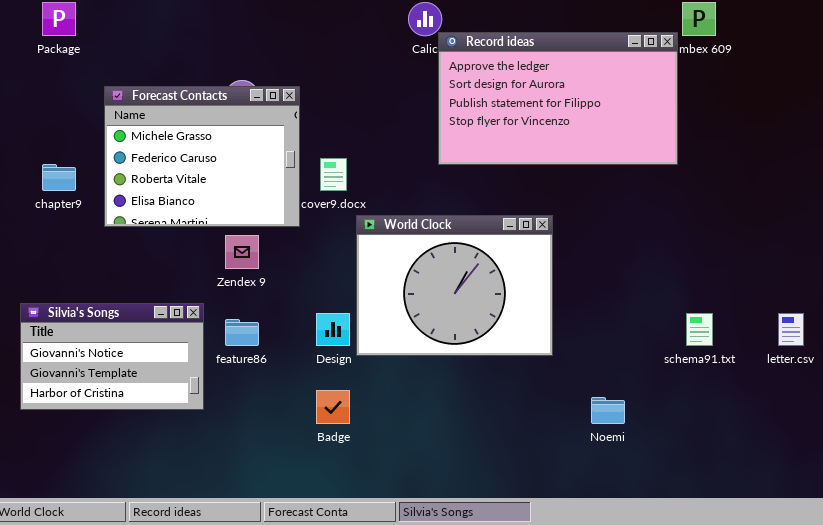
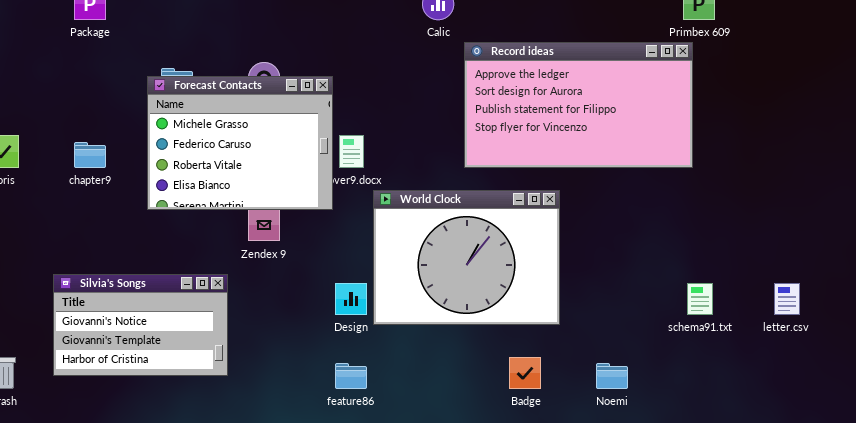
Record ideas: [438,32,678,165] -> [464,42,693,168], moved
Forecast Contacts: [104,86,300,227] -> [147,76,333,210], moved
feature86: [225,319,259,346] -> [335,363,367,389], moved
Badge: [316,390,350,424] -> [509,357,541,389], moved

